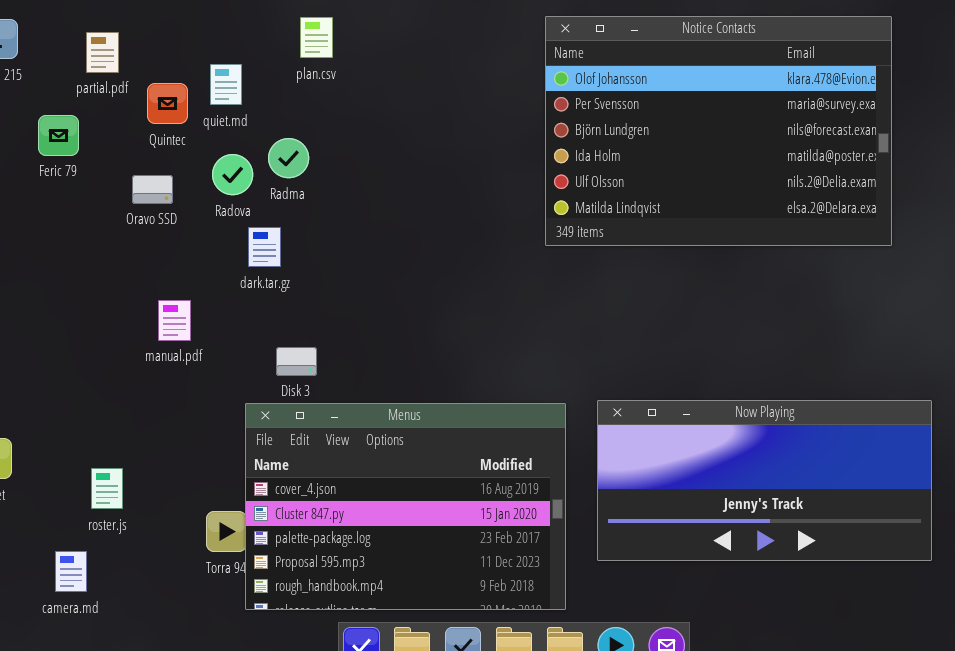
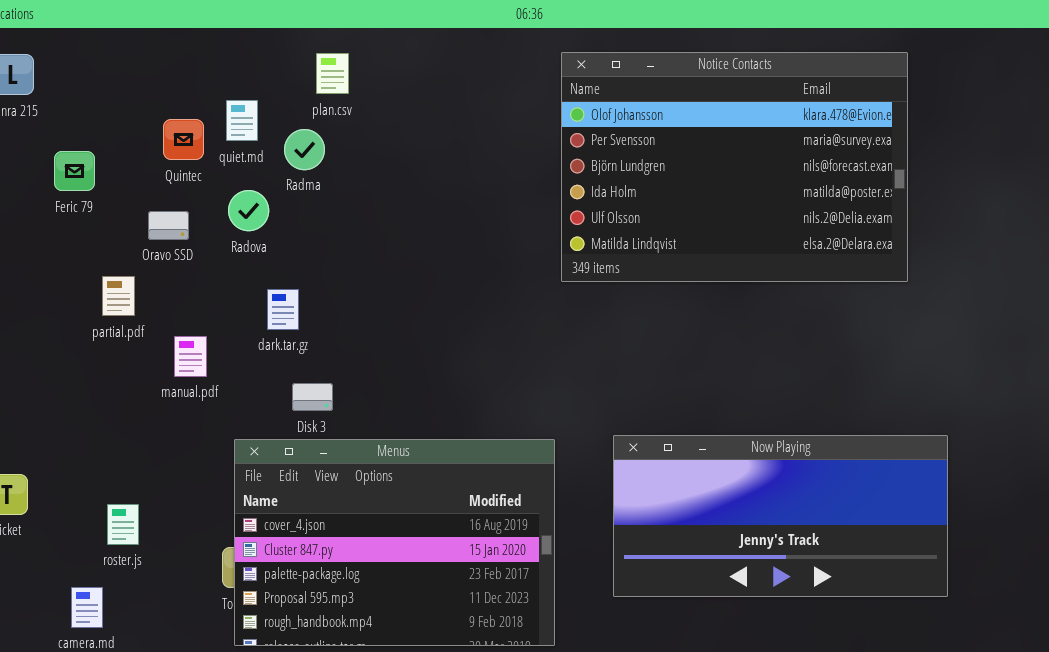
partial.pdf: [86,32,119,73] -> [102,276,135,316], moved
Radma: [268,138,309,178] -> [284,129,325,170], moved
dark.tar.gz: [248,227,281,267] -> [267,289,299,330], moved
Menus: [245,403,566,610] -> [234,439,555,646], moved

